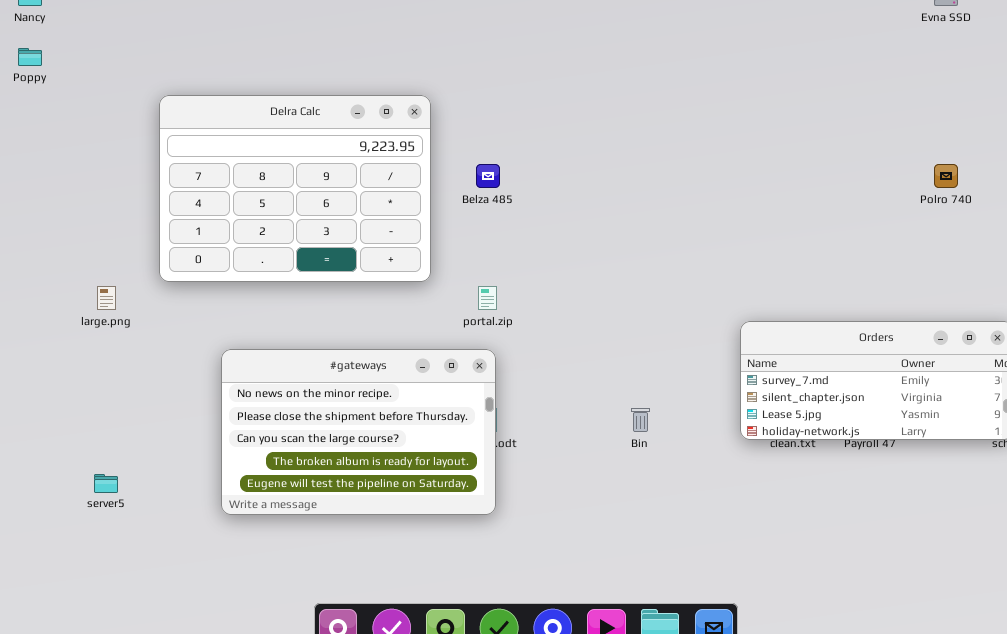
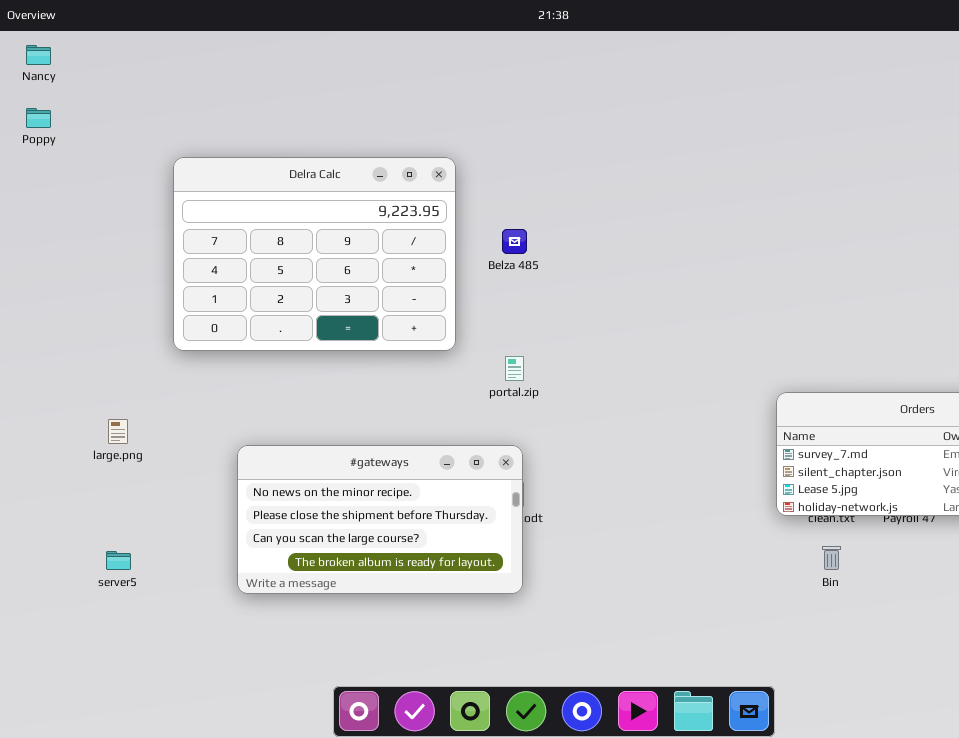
large.png: [97,286,116,310] -> [108,419,128,444], moved
#gateways: [221,349,496,515] -> [237,445,523,594], resized
Bin: [631,408,650,432] -> [822,546,841,570], moved

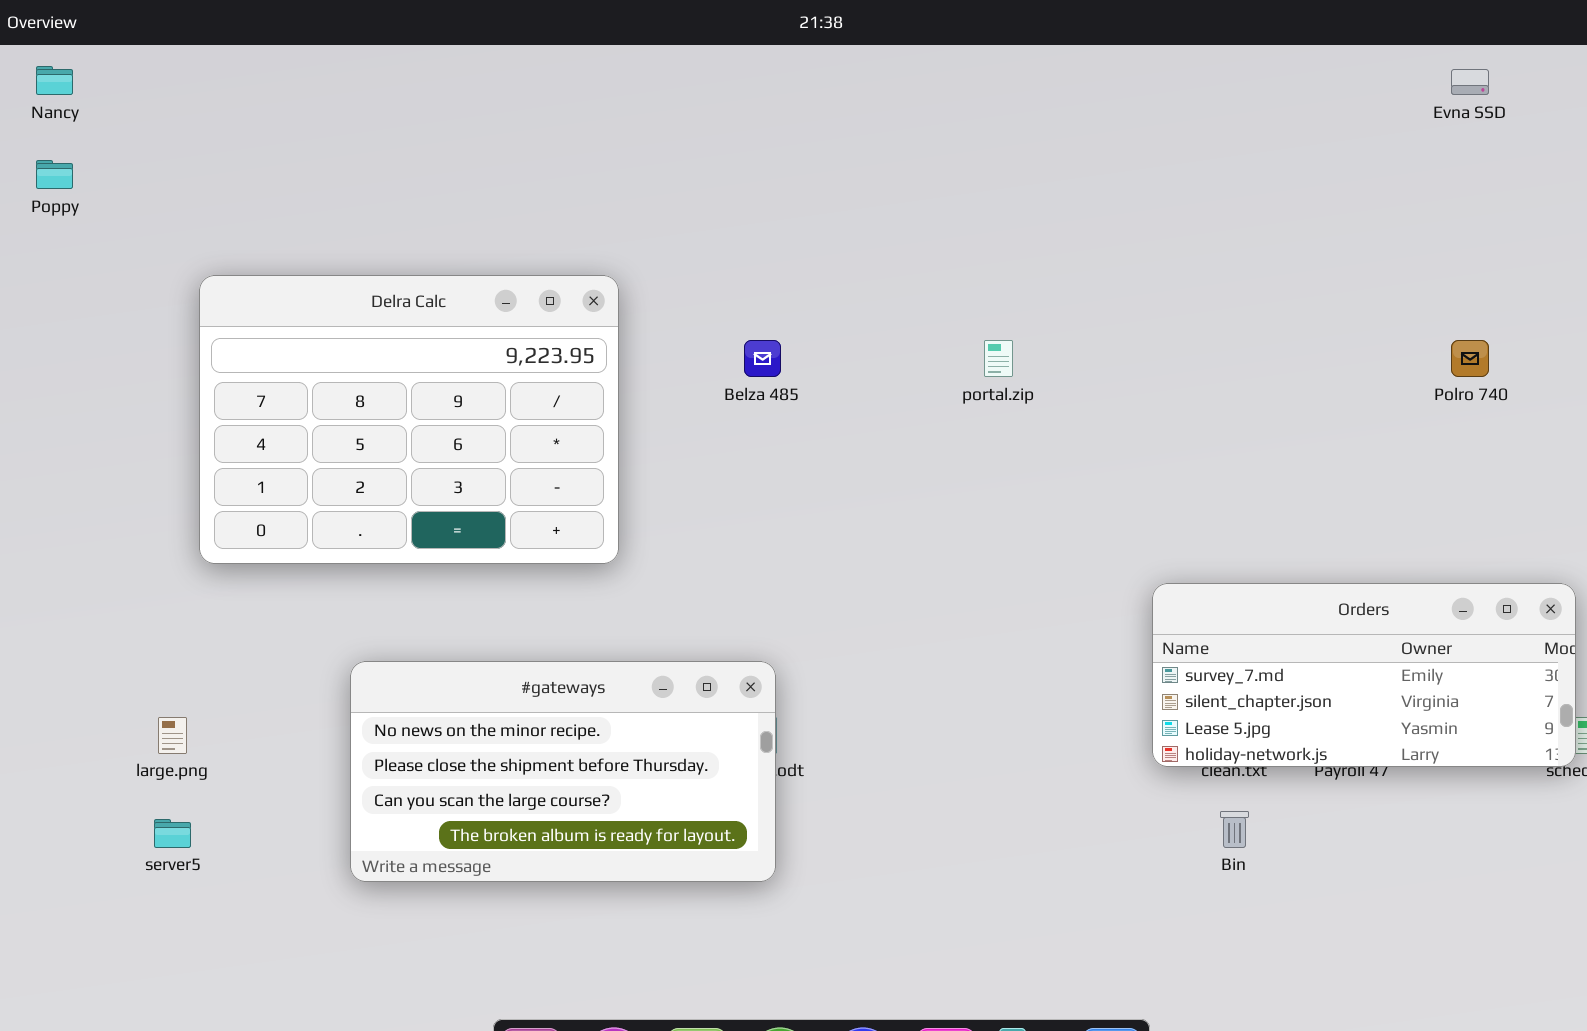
Delra Calc: [173,157,456,351] -> [199,275,619,564], moved
portal.zip: [505,356,524,381] -> [984,340,1013,377], moved
large.png: [108,419,128,444] -> [158,717,187,754], moved

